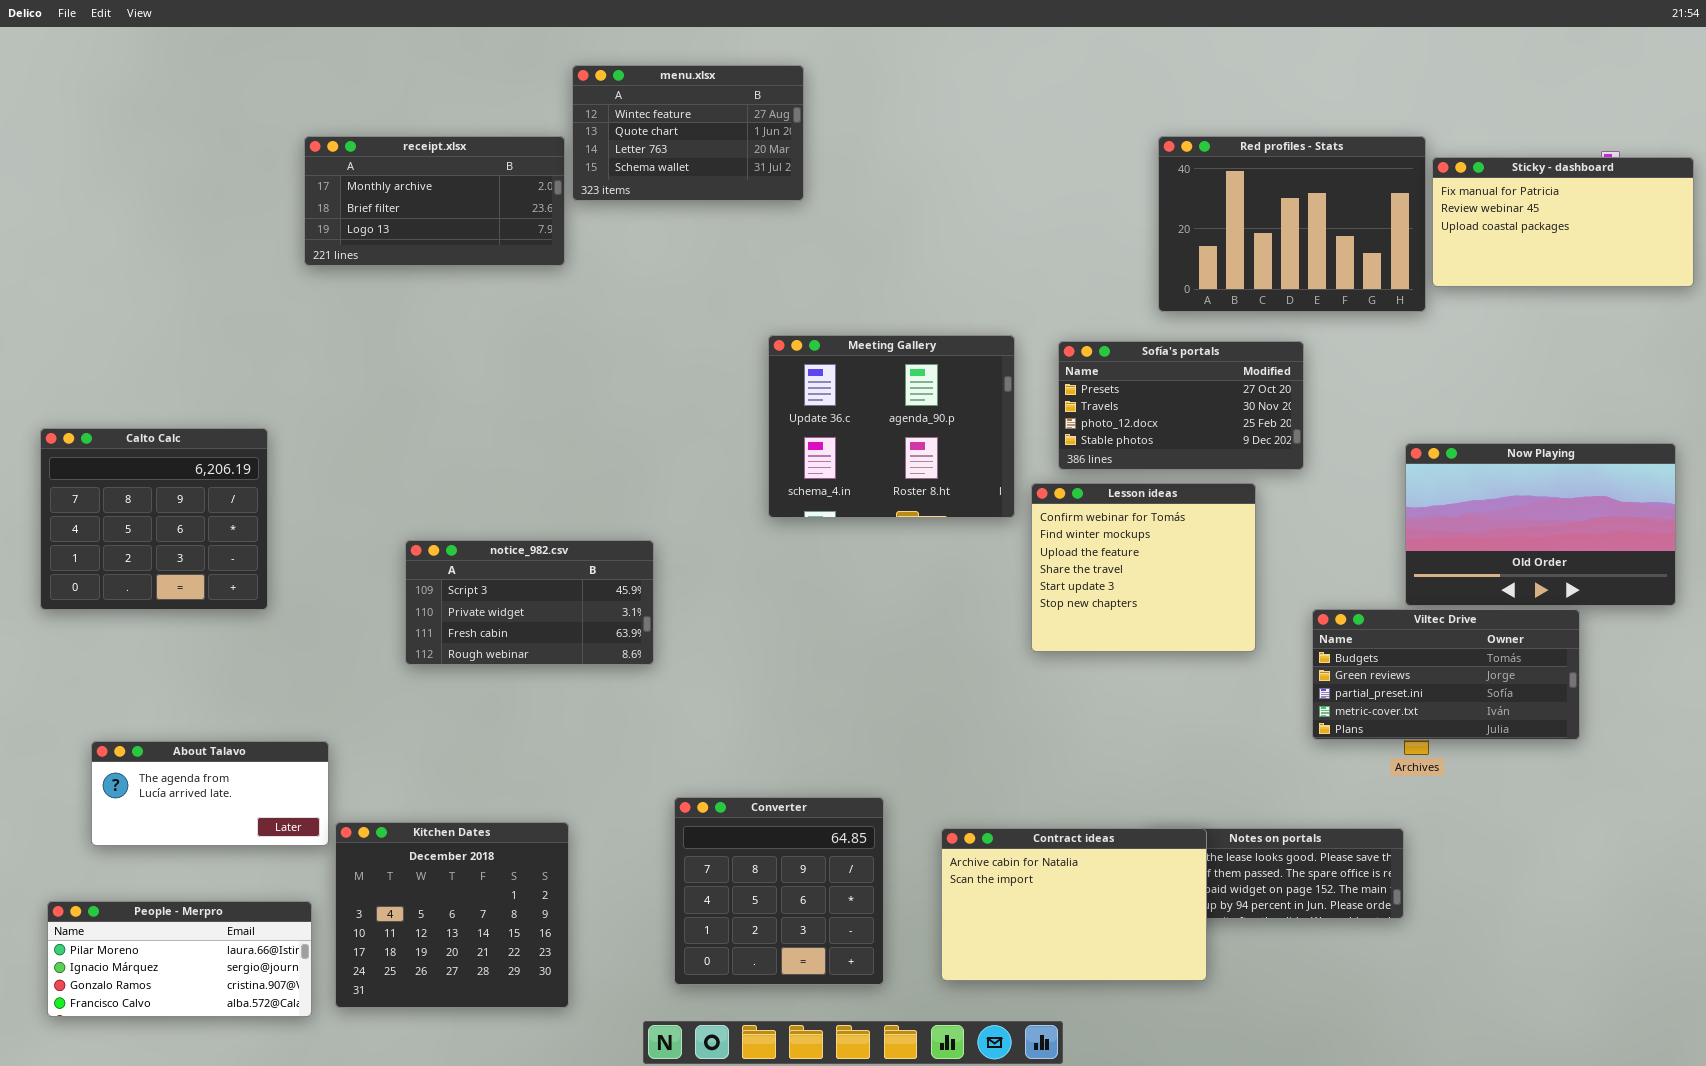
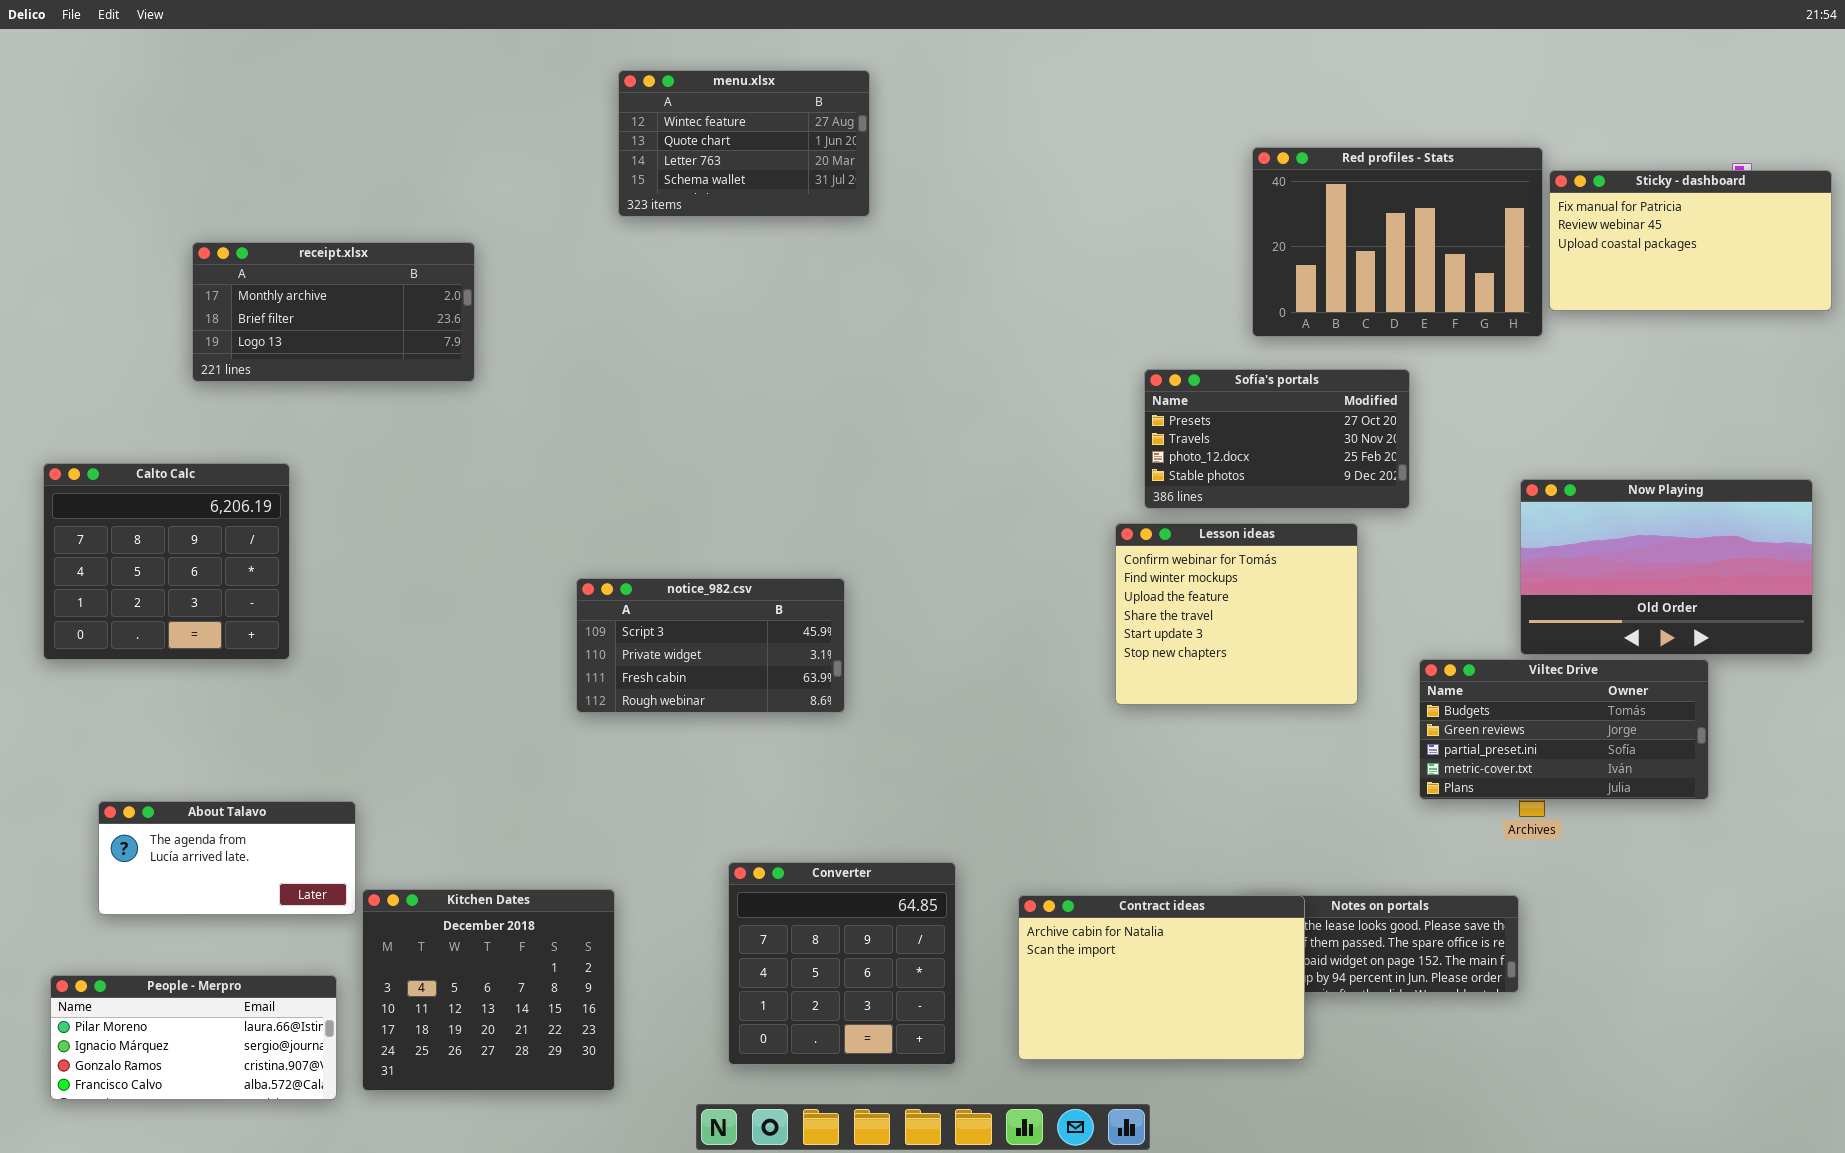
receipt.xlsx: [304,136,565,266] -> [192,242,475,382], moved
Meeting Gallery: [768,335,1015,518] -> none, closed
notice_982.csv: [405,540,654,665] -> [576,578,845,713], moved

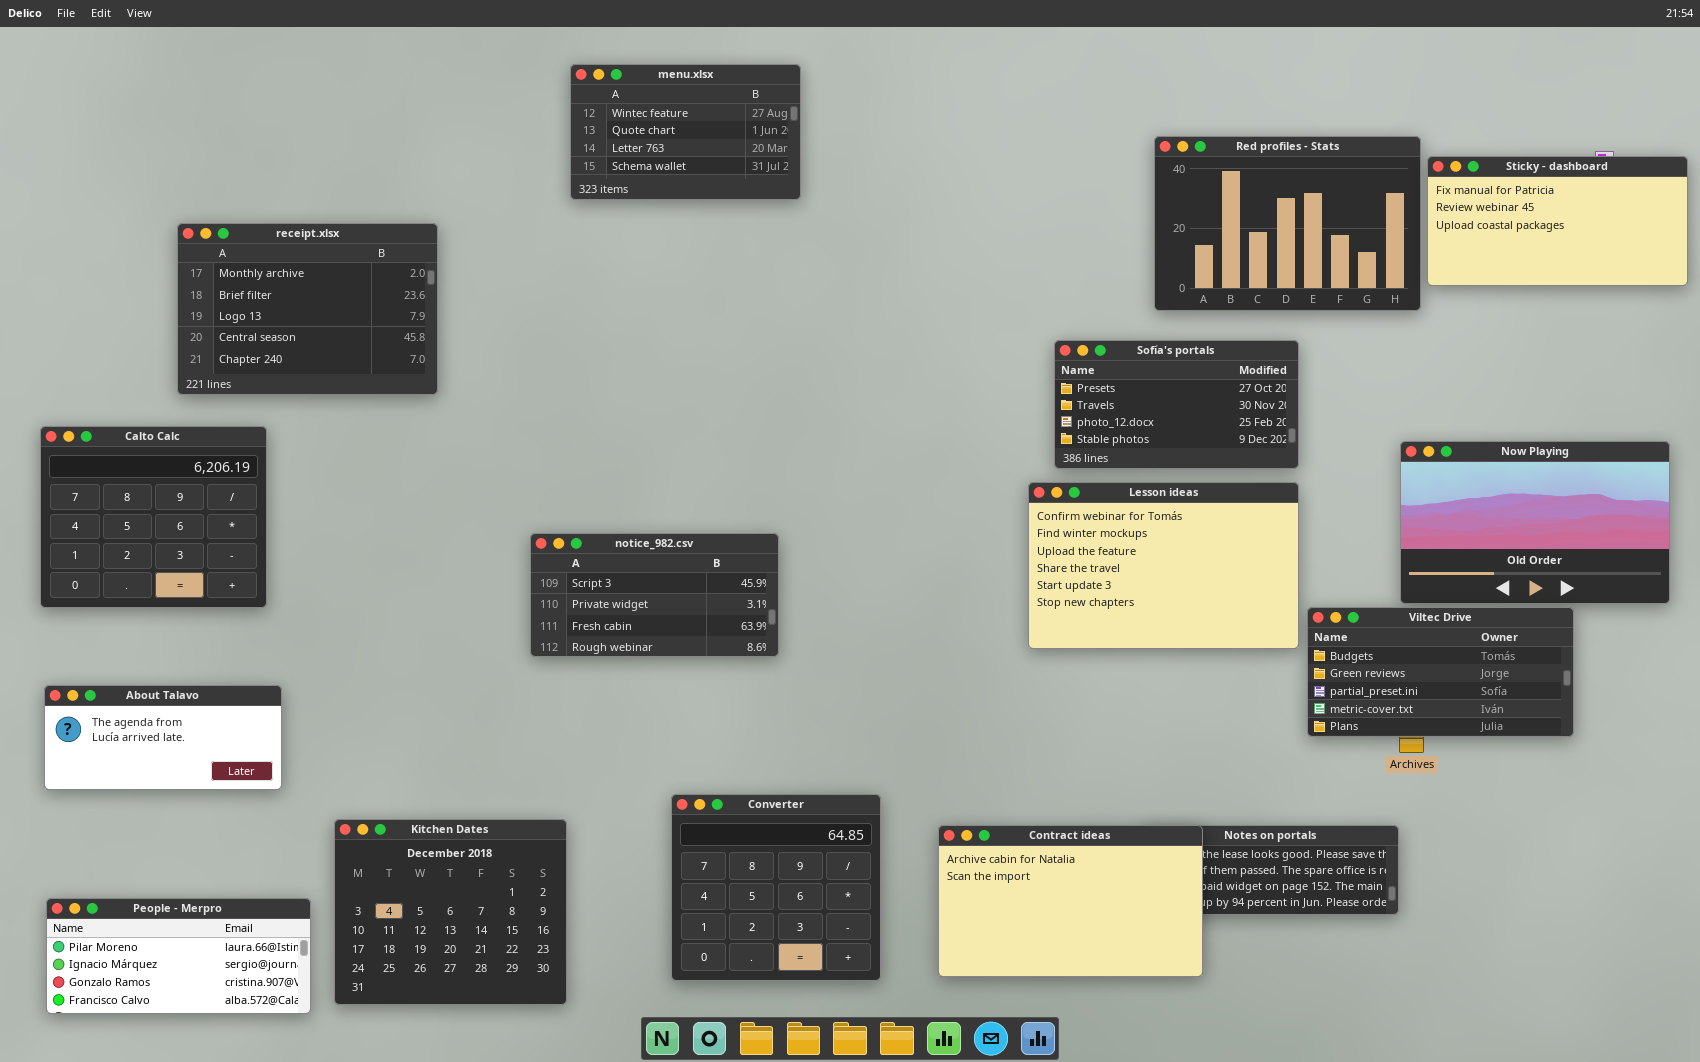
receipt.xlsx: [192,242,475,382] -> [177,223,438,395], resized
Lesson ideas: [1115,523,1358,705] -> [1028,482,1299,649], resized
About Talavo: [98,801,356,915] -> [44,685,282,790], moved

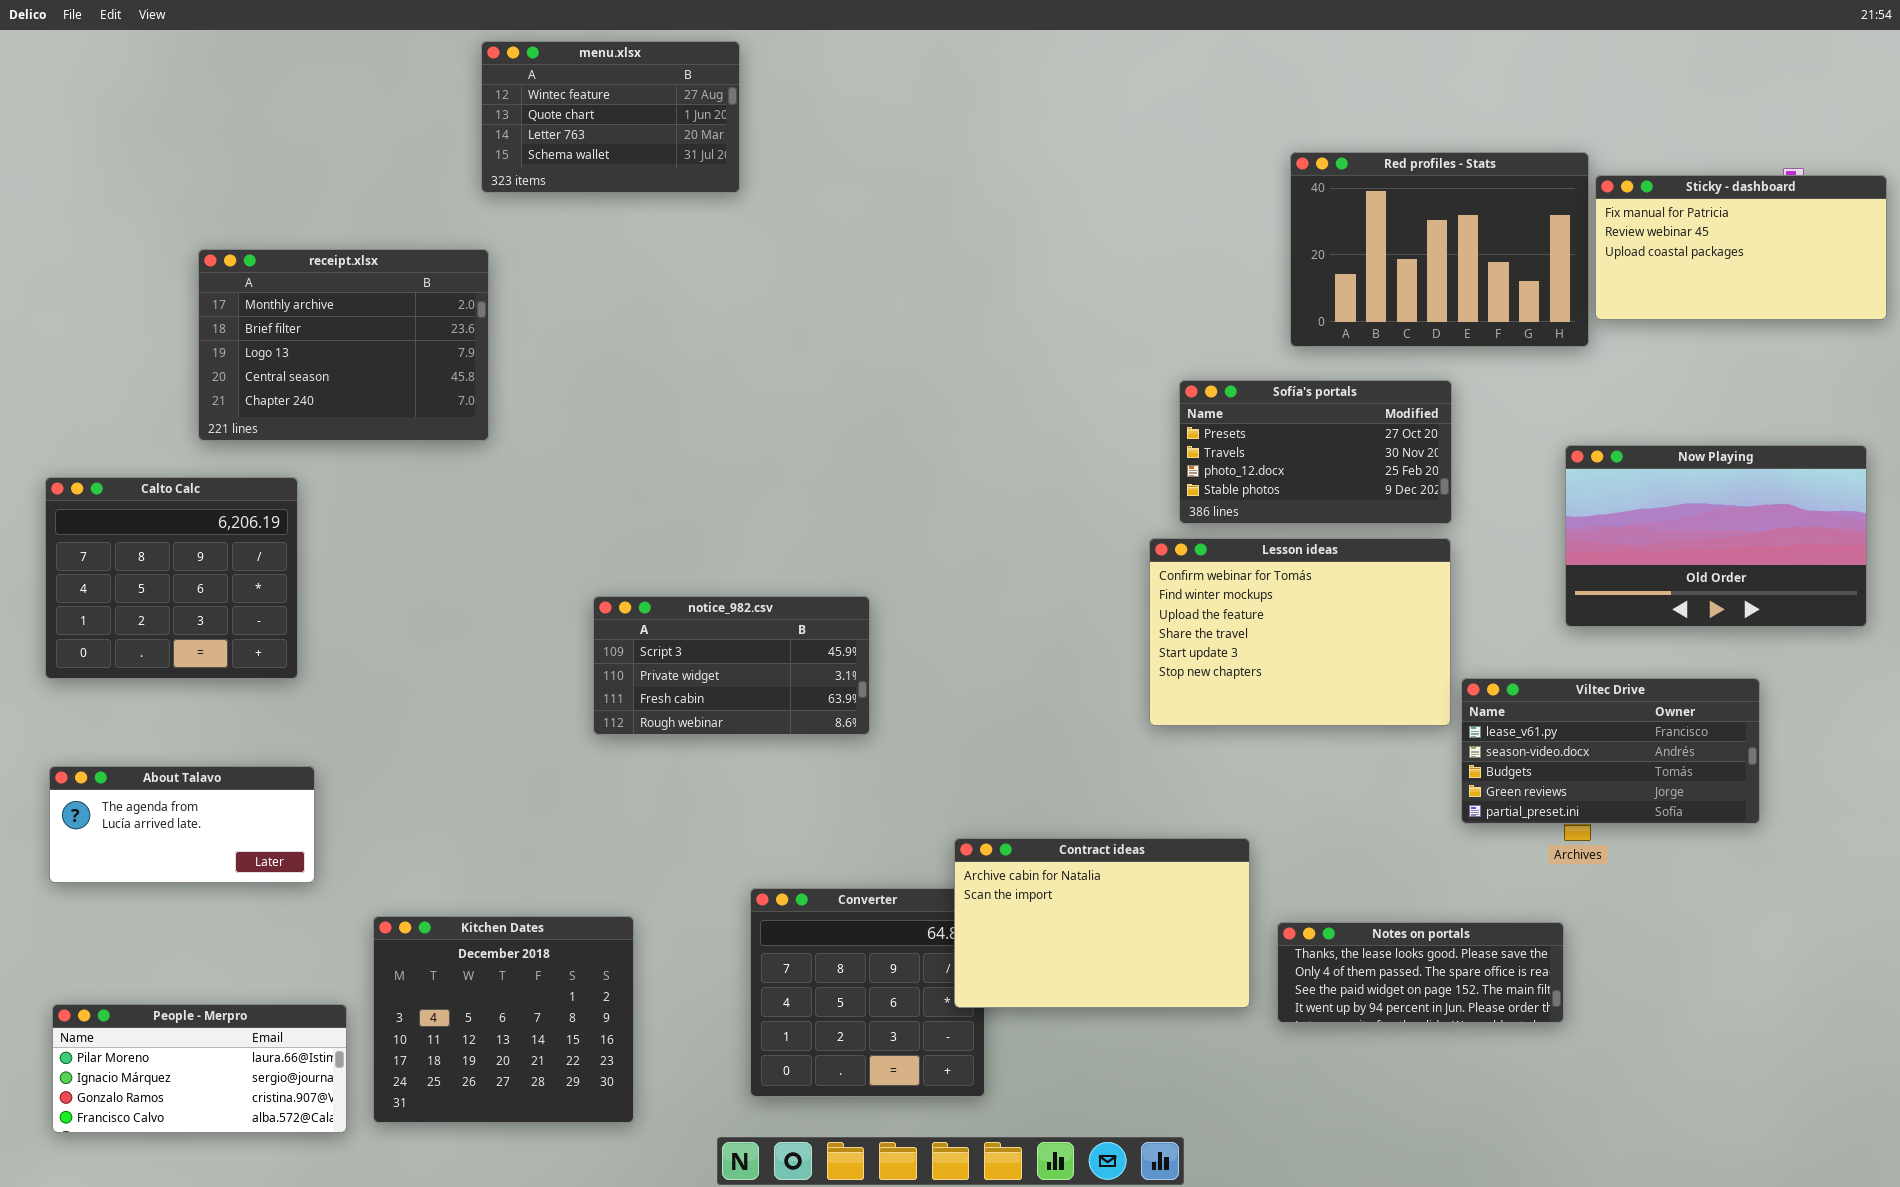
menu.xlsx: [570,64,801,200] -> [481,41,740,193], moved
Now Playing: [1400,441,1670,604] -> [1565,445,1867,627], moved
Viltec Drive: [1307,607,1574,737] -> [1461,678,1760,824], scrolled up 2 rows
Contract ideas: [938,825,1203,977] -> [954,838,1250,1008], moved

